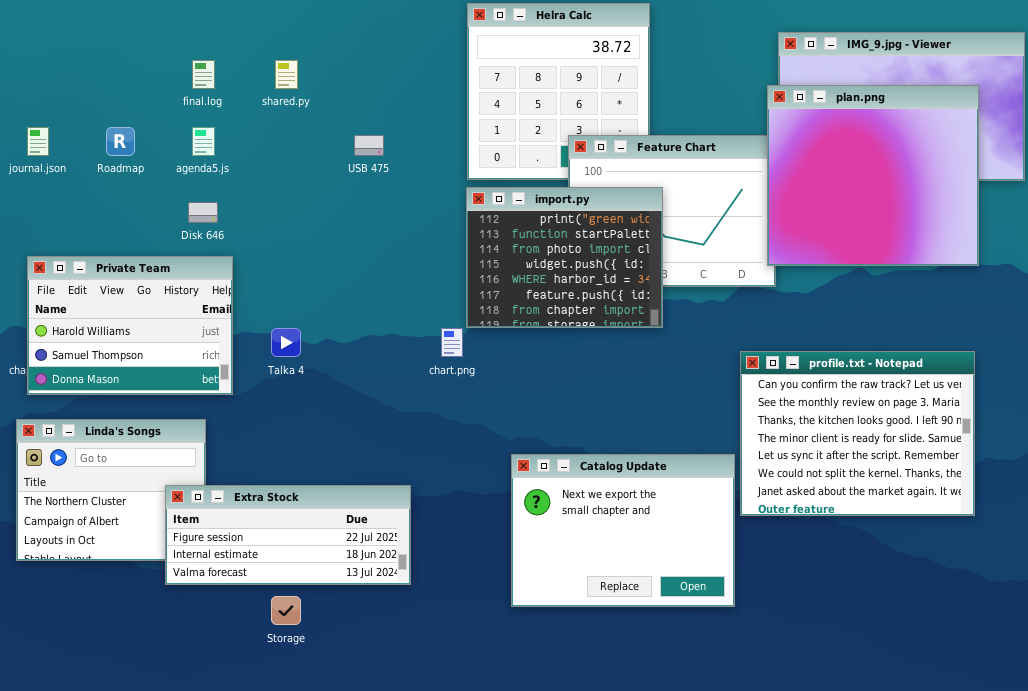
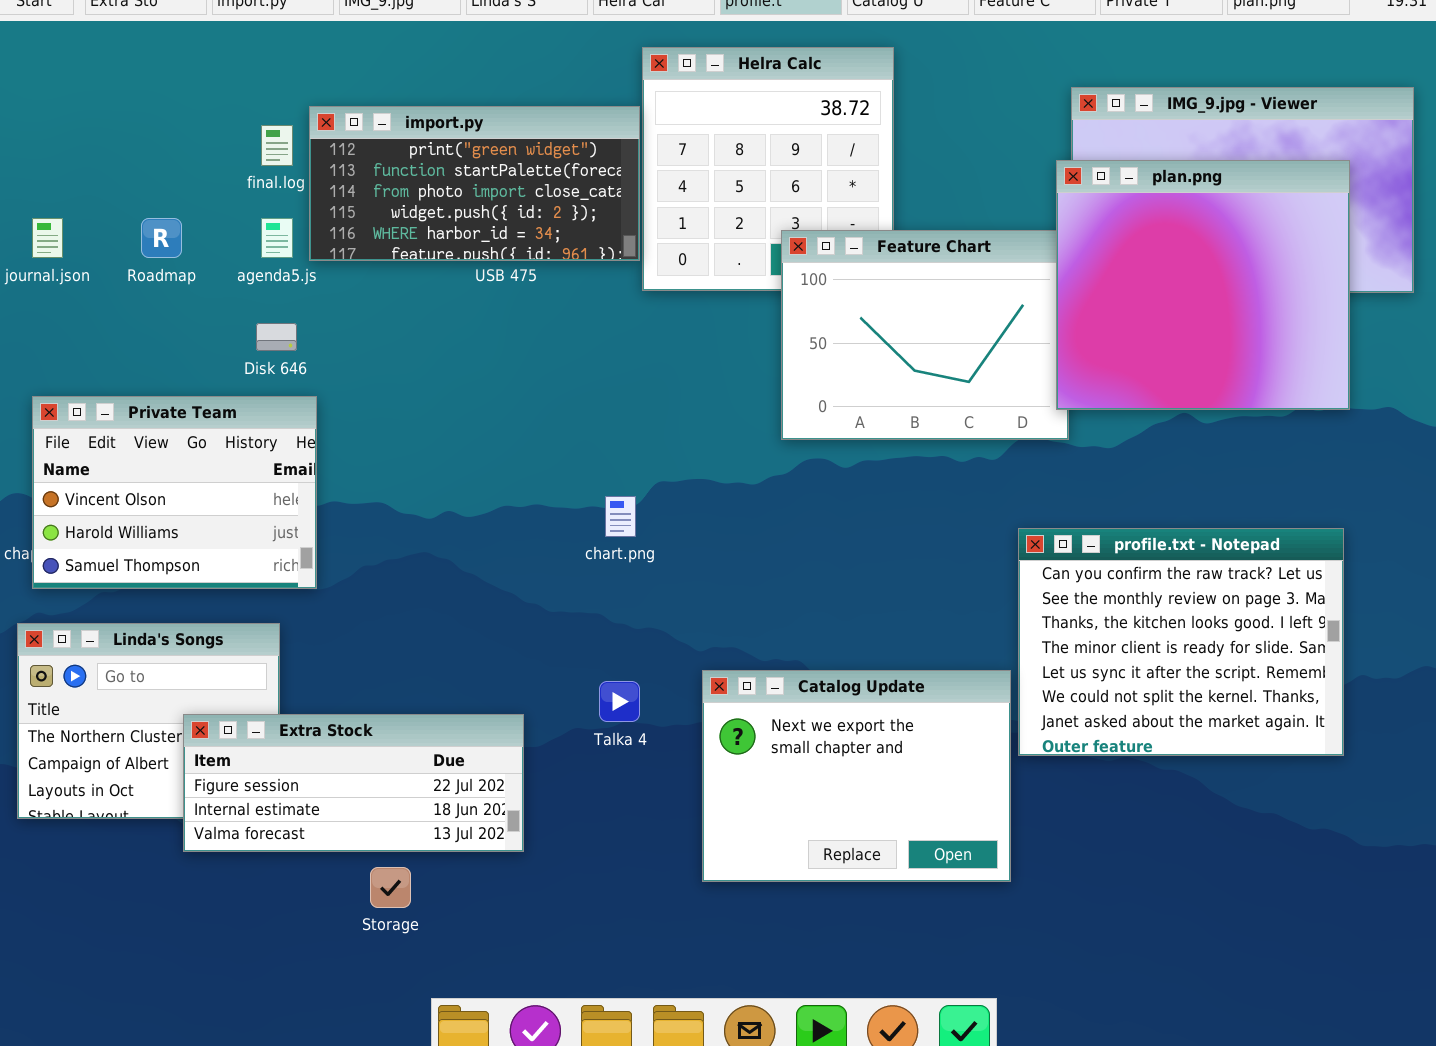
import.py: [466,187,663,328] -> [309,106,640,261], moved, resized
Private Team: [27,256,233,395] -> [32,396,317,589], scrolled up 1 row
Talka 4: [271,328,301,357] -> [599,681,640,722], moved
Extra Stock: [165,485,411,585] -> [183,714,524,852], moved

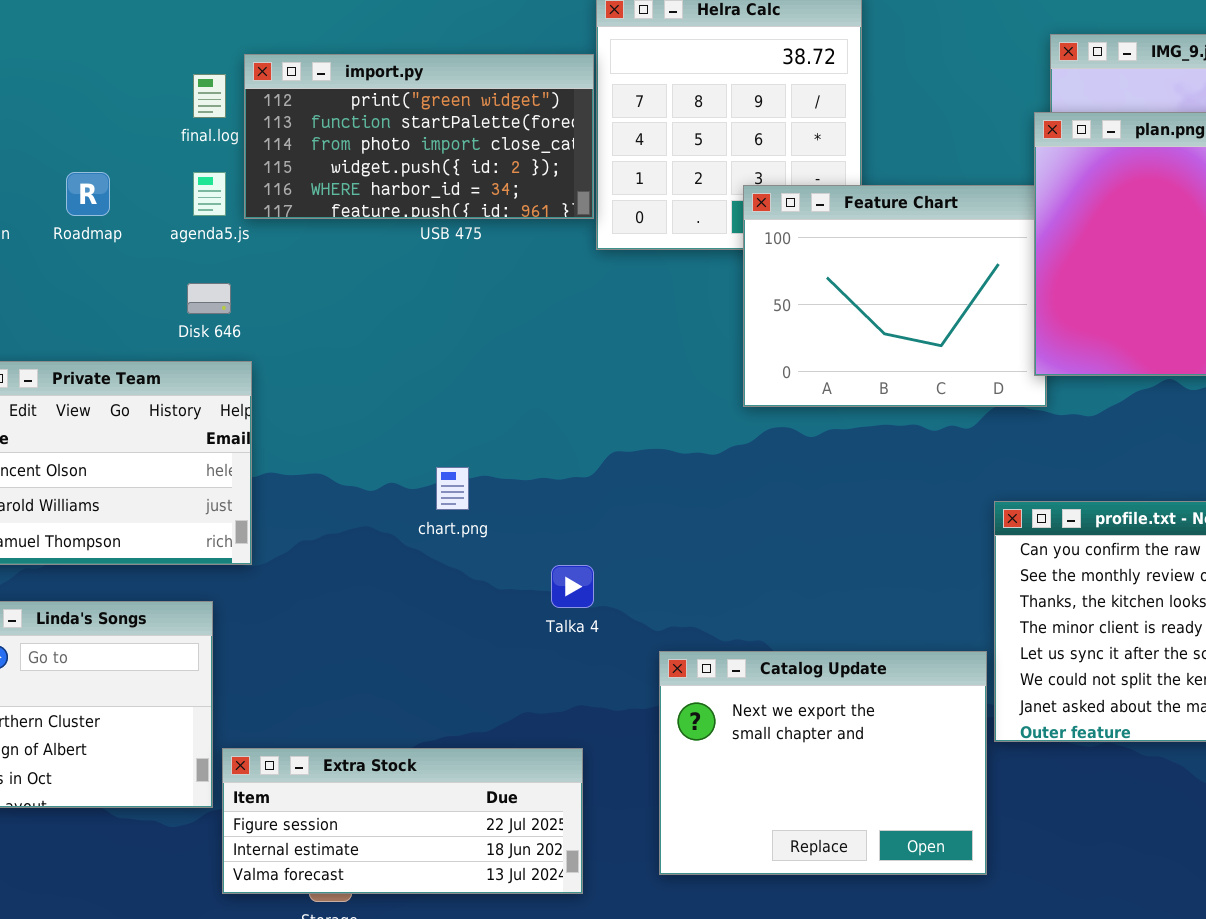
chart.png: [605,496,636,537] -> [436,467,469,510], moved
Talka 4: [599,681,640,722] -> [551,565,594,608], moved
Extra Stock: [183,714,524,852] -> [222,748,583,894], moved

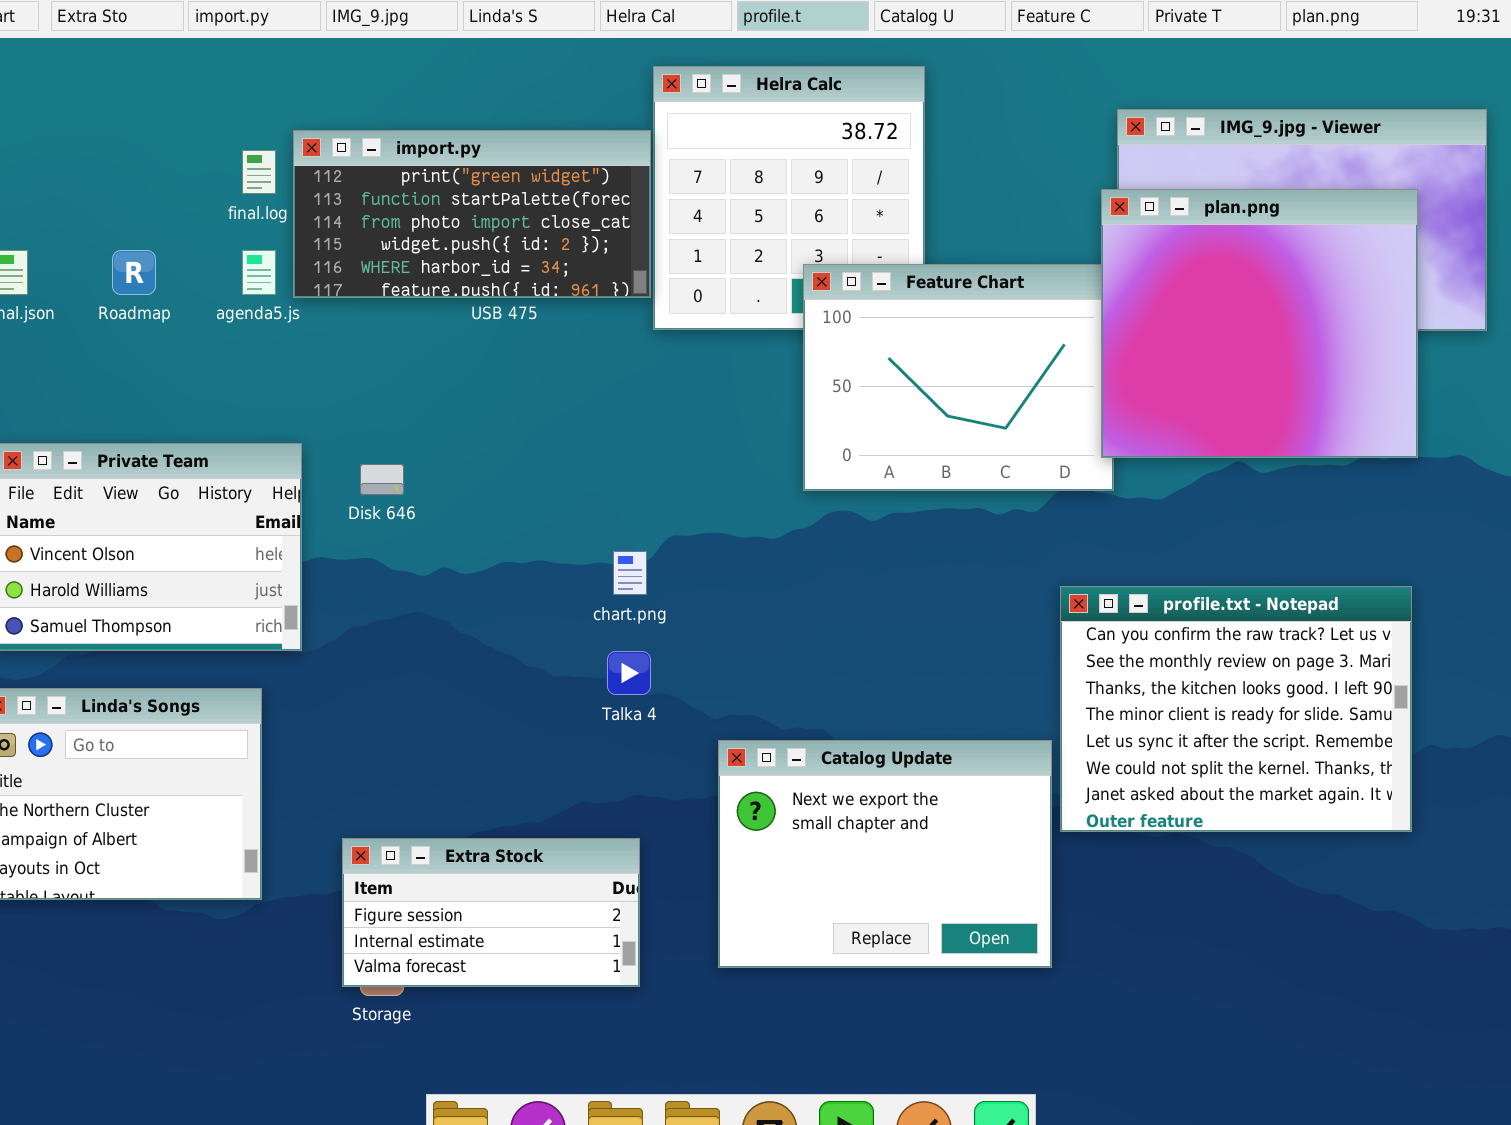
Disk 646: [187,283,231,314] -> [360,464,404,495], moved
chart.png: [436,467,469,510] -> [613,551,647,595], moved
Extra Stock: [222,748,583,894] -> [342,838,640,987], resized

